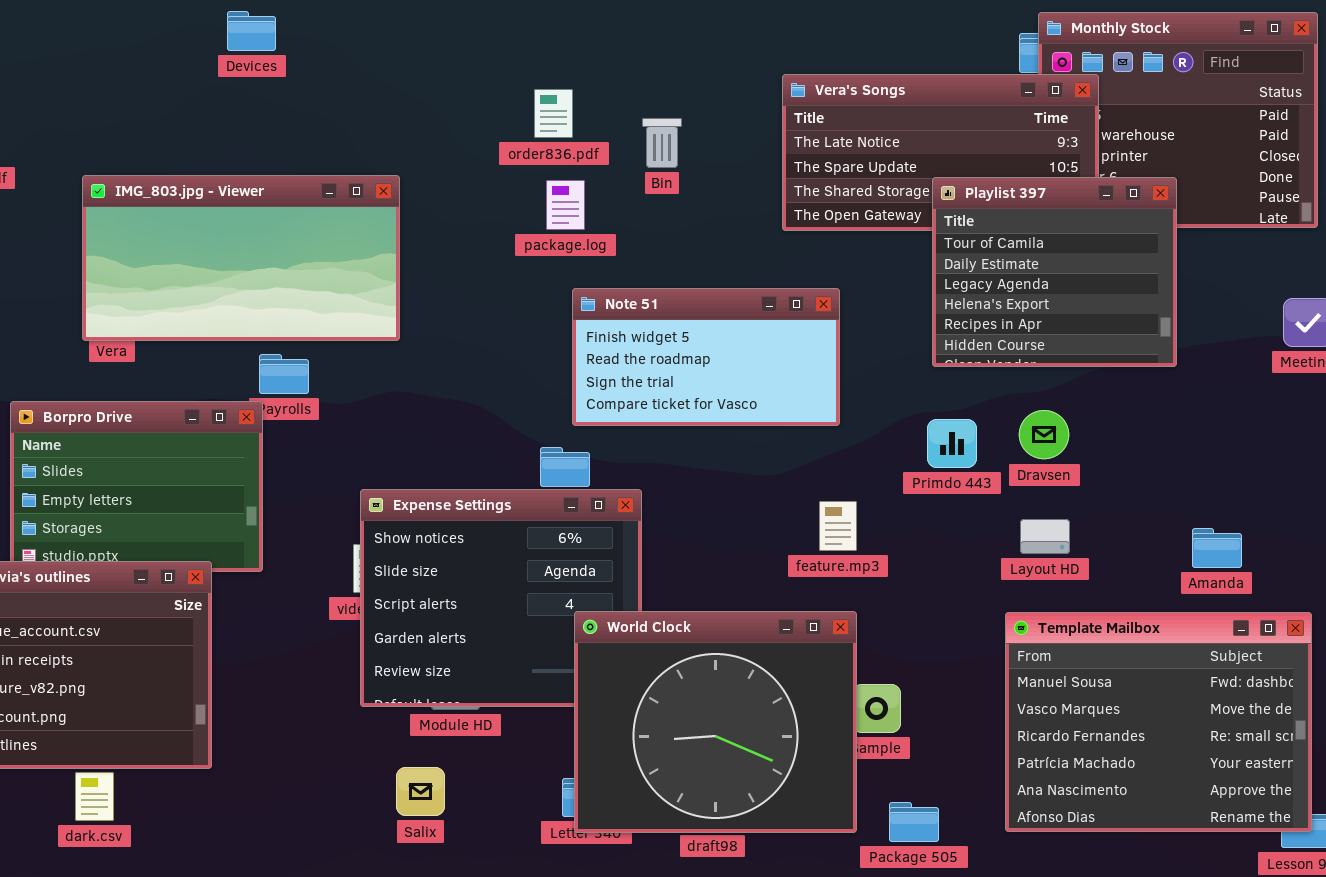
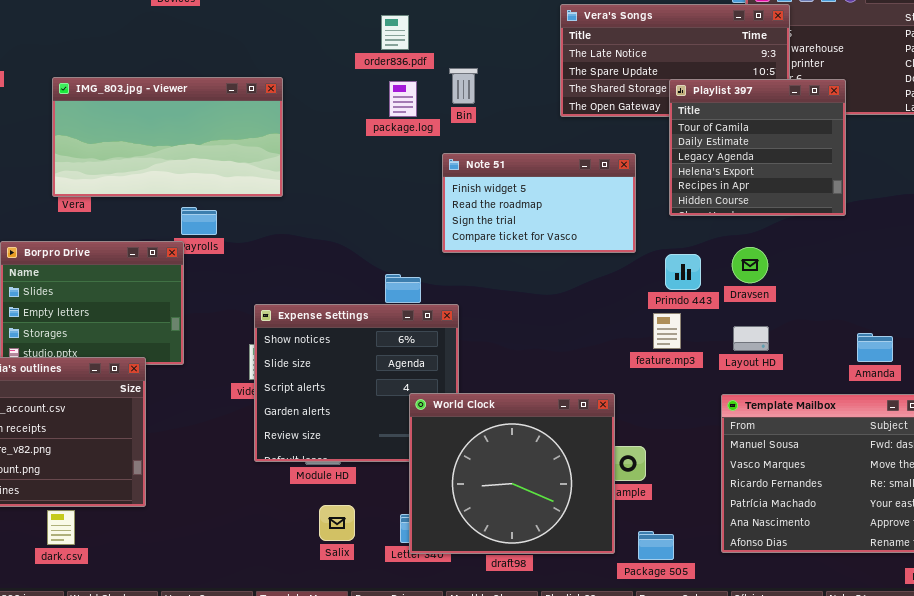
Bin: [642,118,682,168] -> [449,68,478,104], moved
Note 51: [572,288,840,426] -> [442,153,636,253], moved
feature.mp3: [819,501,857,551] -> [653,313,681,349], moved
Salix: [396,767,445,816] -> [319,505,355,541], moved

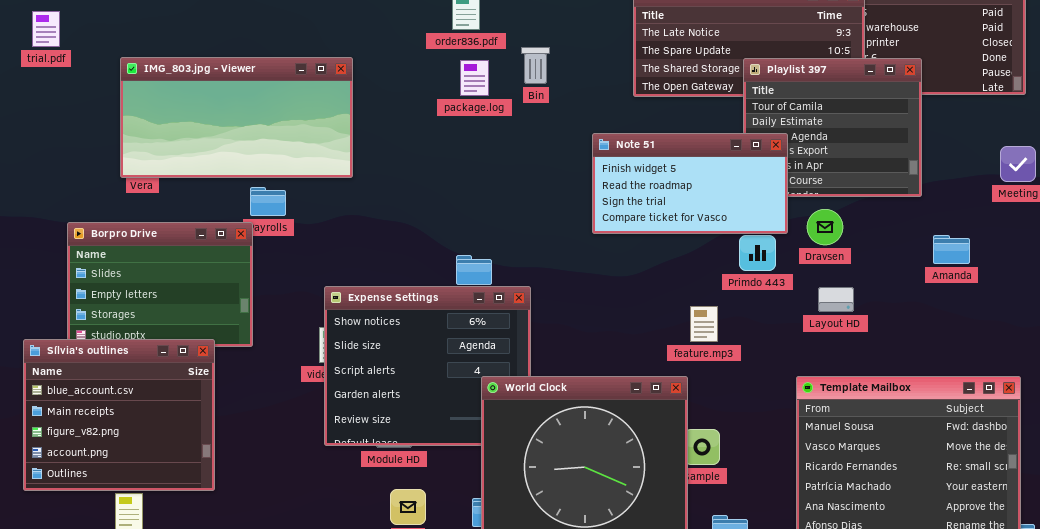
Note 51: [442,153,636,253] -> [592,133,788,234], moved
Dravsen: [732,247,768,283] -> [807,209,843,245], moved
feature.mp3: [653,313,681,349] -> [690,306,718,342], moved
Layout HD: [733,326,769,351] -> [818,287,854,312], moved
Amanda: [857,333,893,362] -> [933,235,970,264], moved

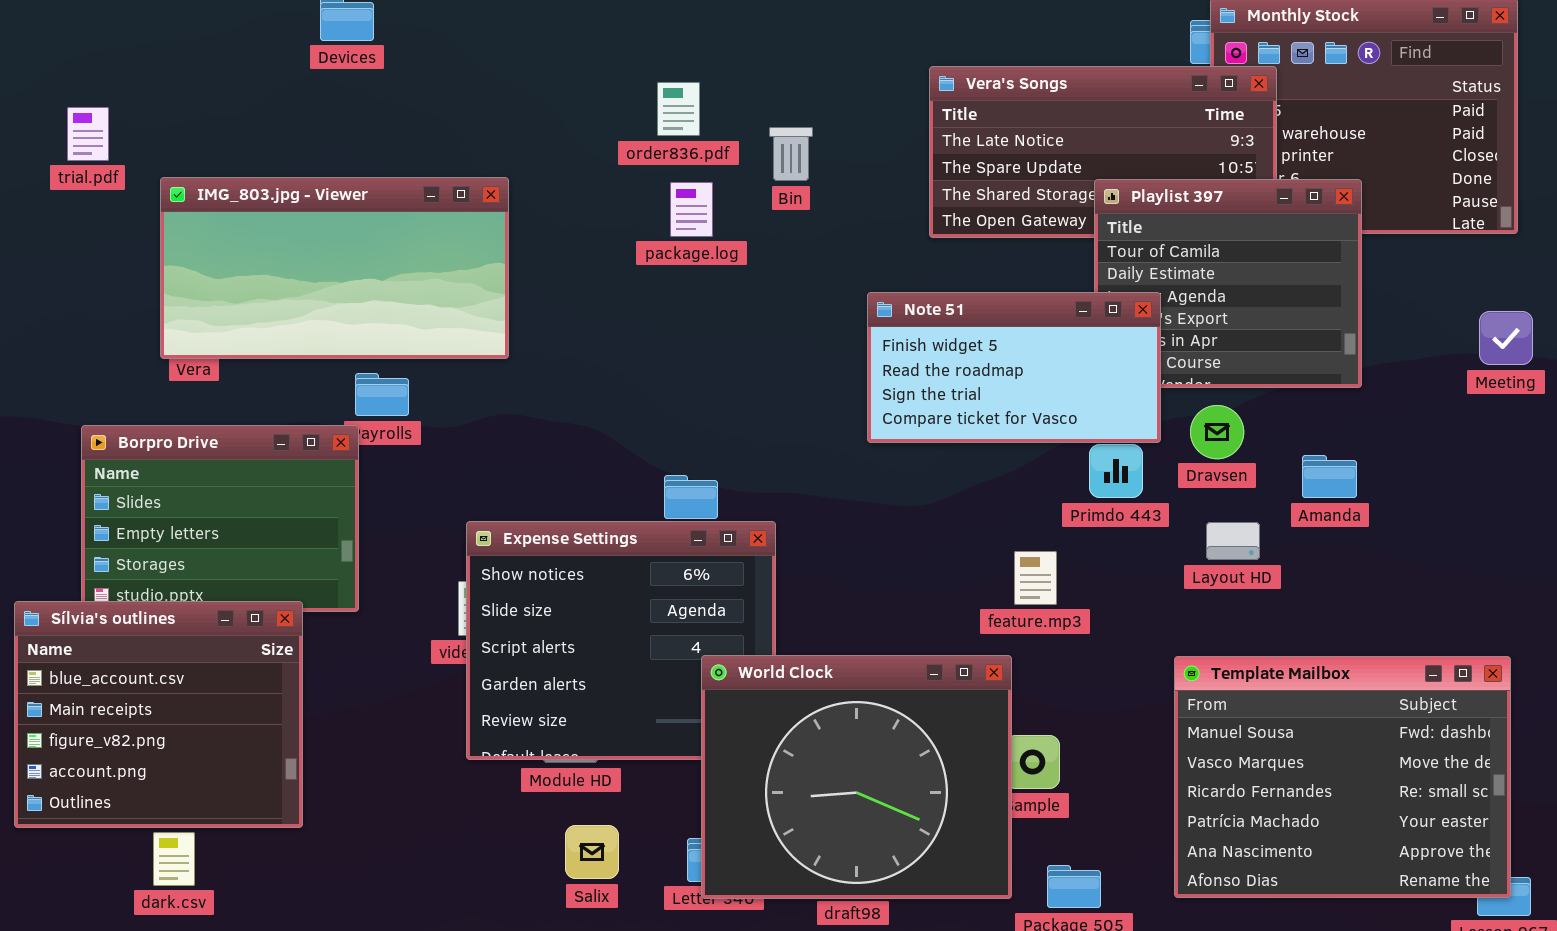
trial.pdf: [32,11,60,47] -> [67,107,109,161], moved
Bin: [521,47,550,84] -> [769,127,813,181], moved
Amanda: [933,235,970,264] -> [1302,455,1357,498], moved

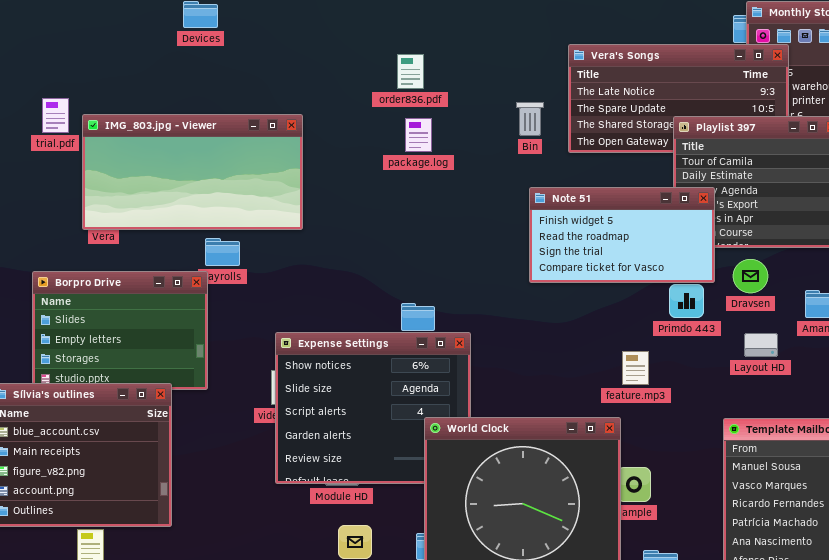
trial.pdf: [67,107,109,161] -> [42,98,69,133], moved
Bin: [769,127,813,181] -> [516,102,544,136], moved

